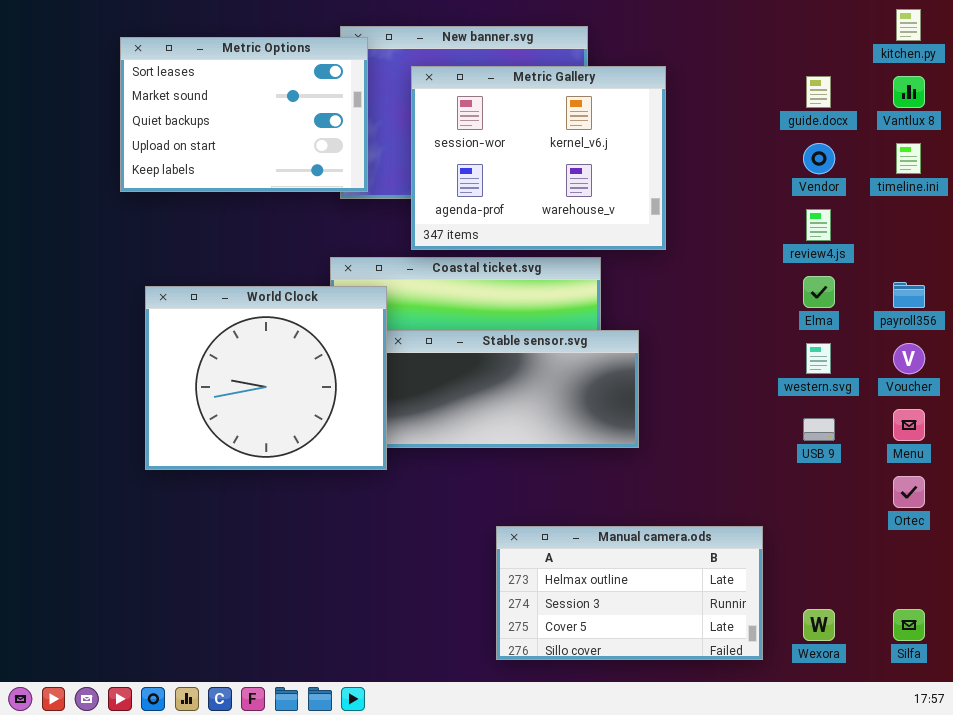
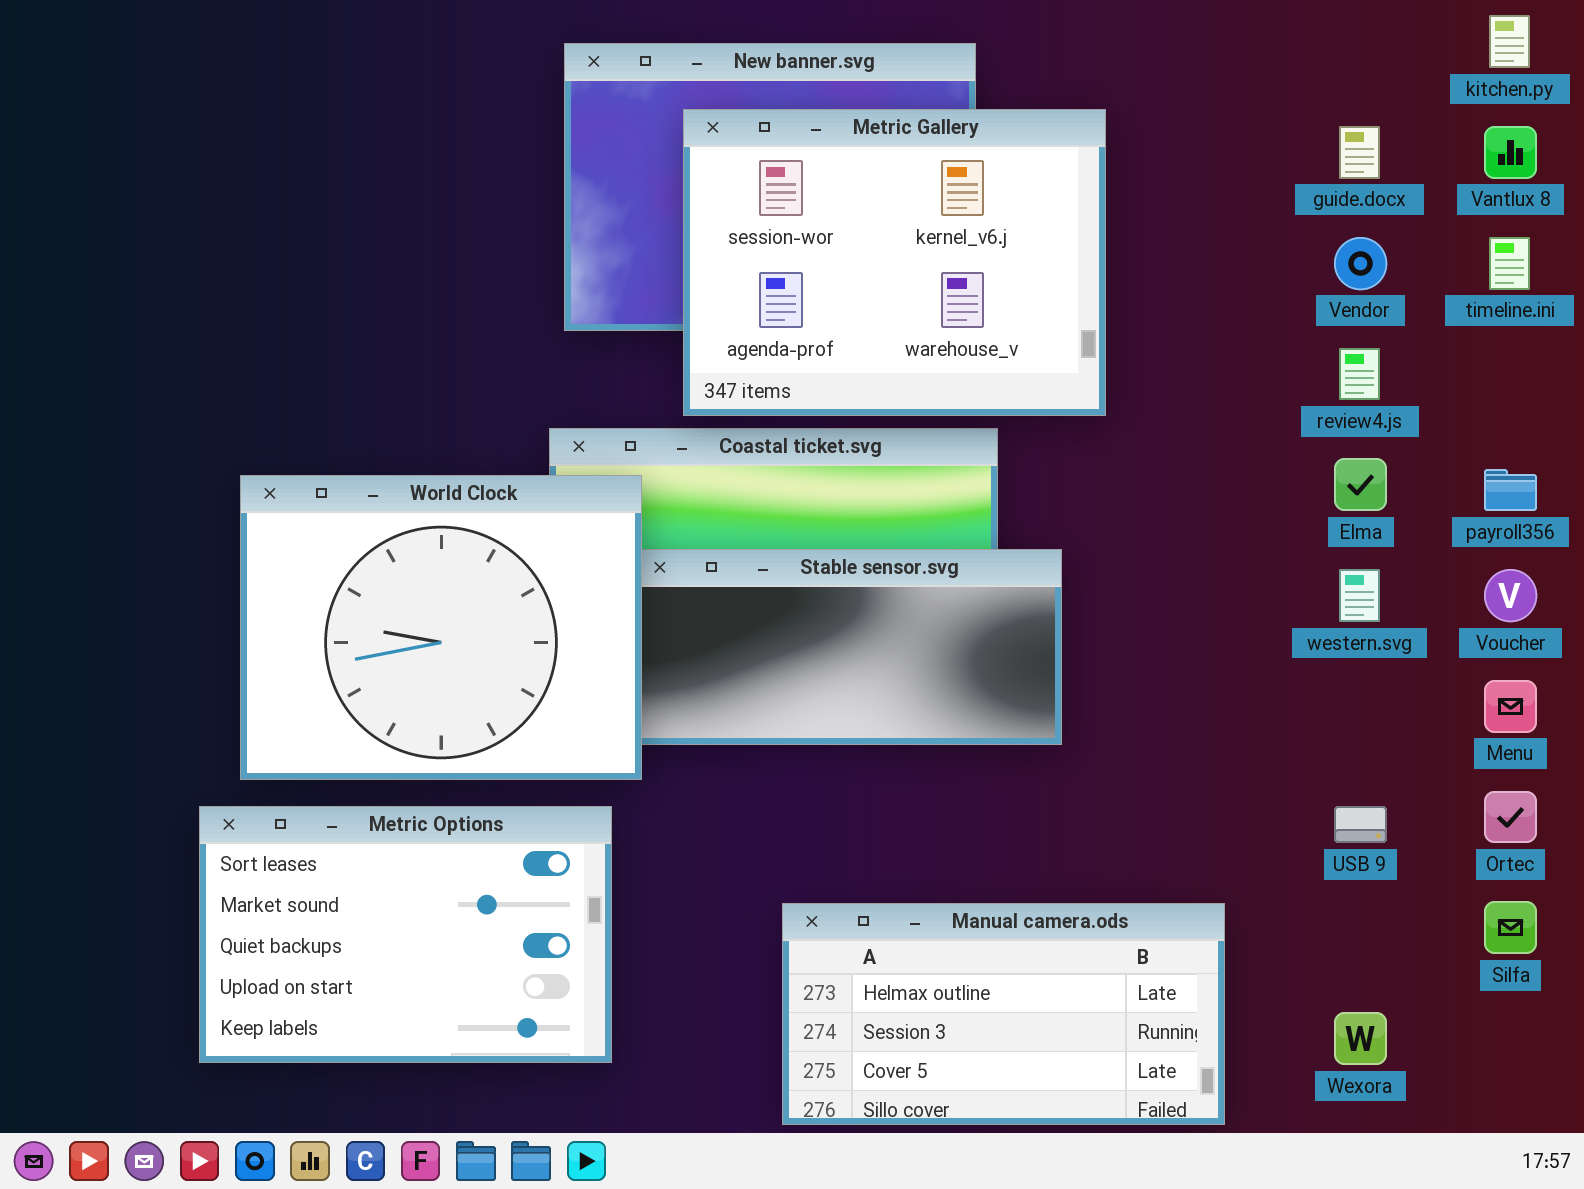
Metric Options: [120,37,368,192] -> [199,806,612,1063], moved
USB 9: [803,418,835,441] -> [1334,806,1387,843], moved
Manual camera.ods: [496,526,763,660] -> [782,903,1225,1125], moved
Silfa: [893,609,925,641] -> [1484,901,1537,954], moved

